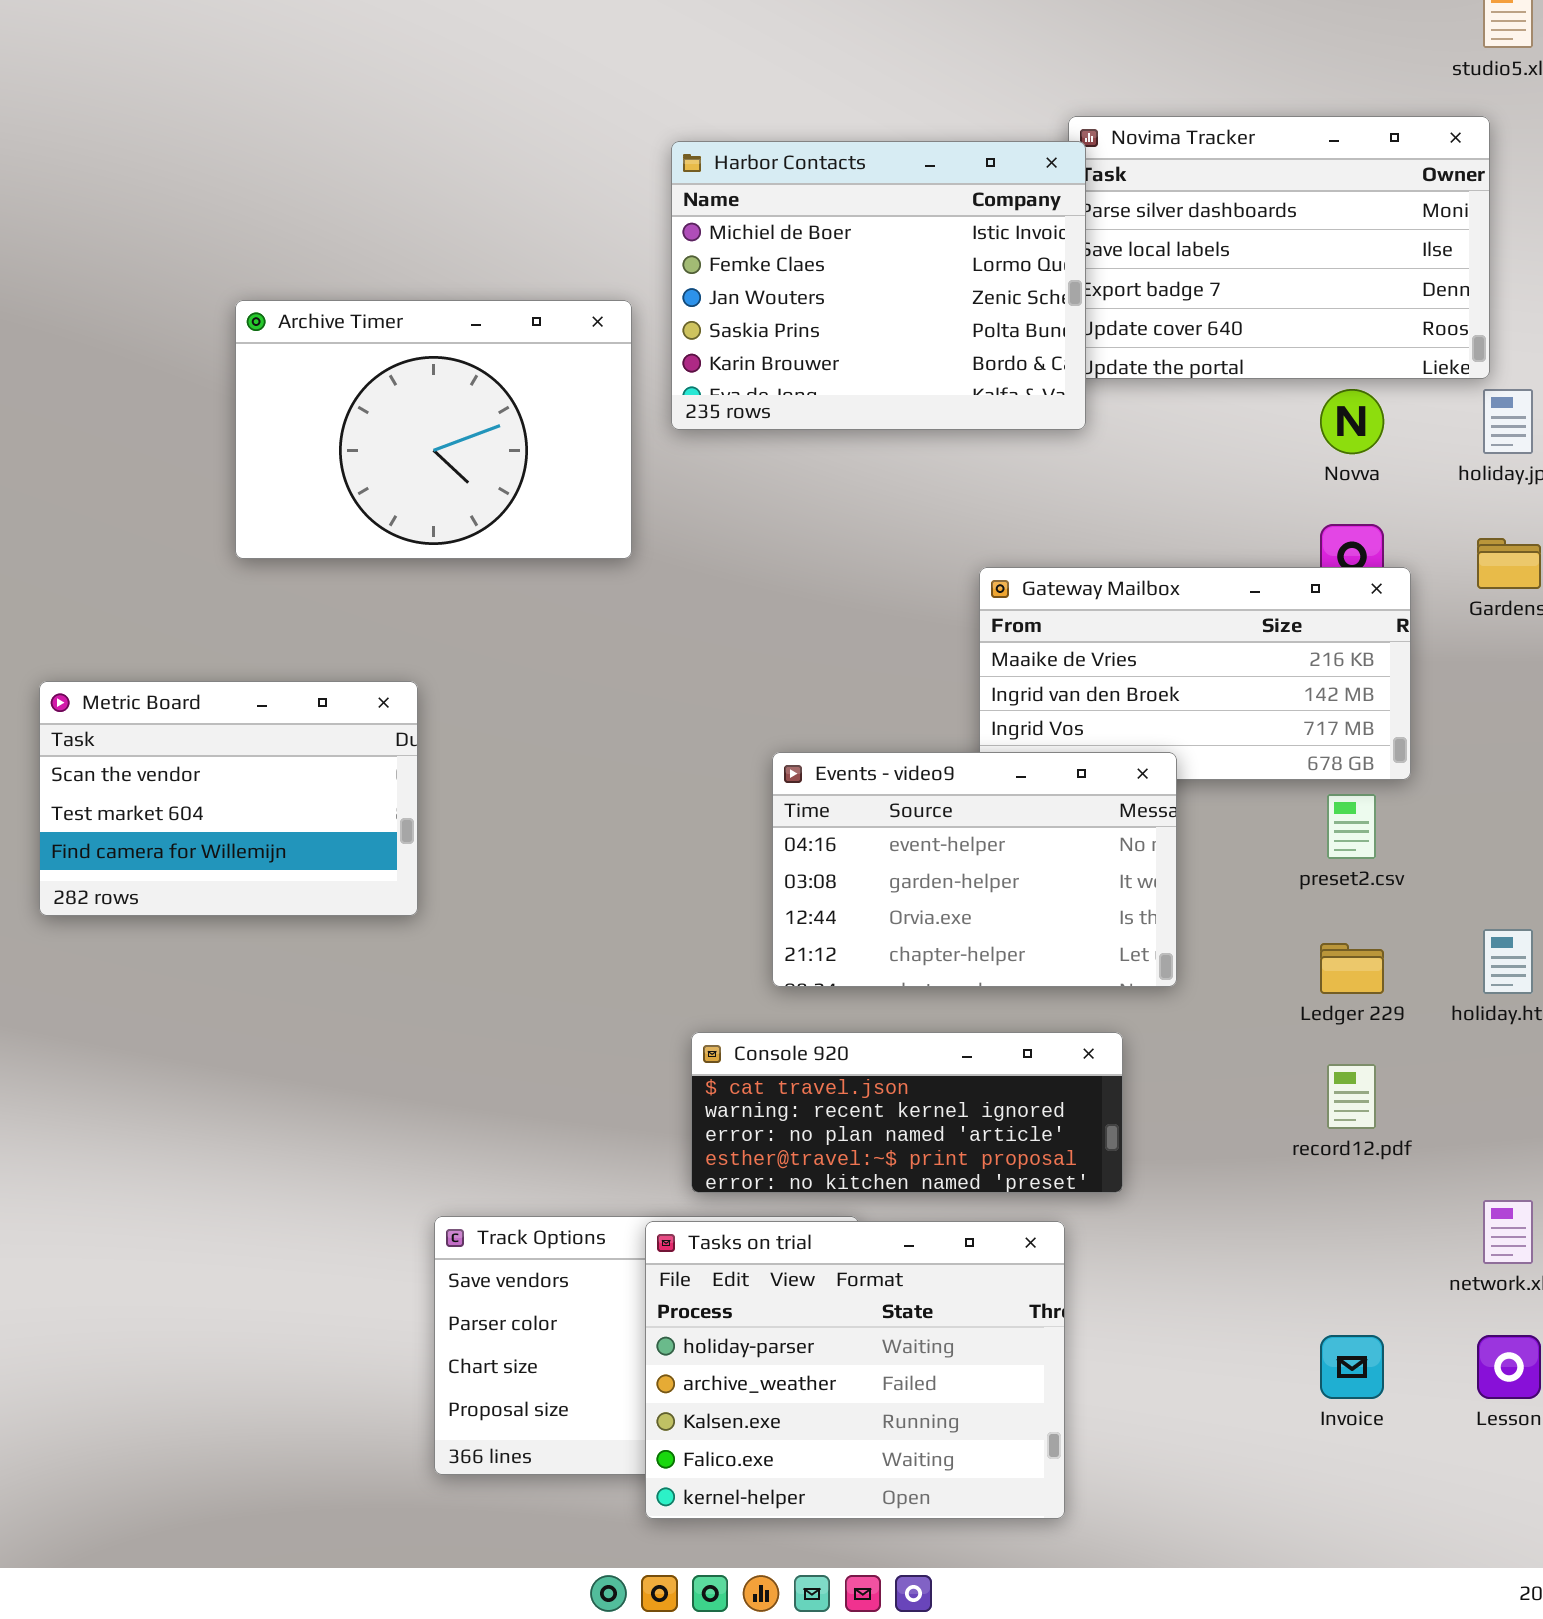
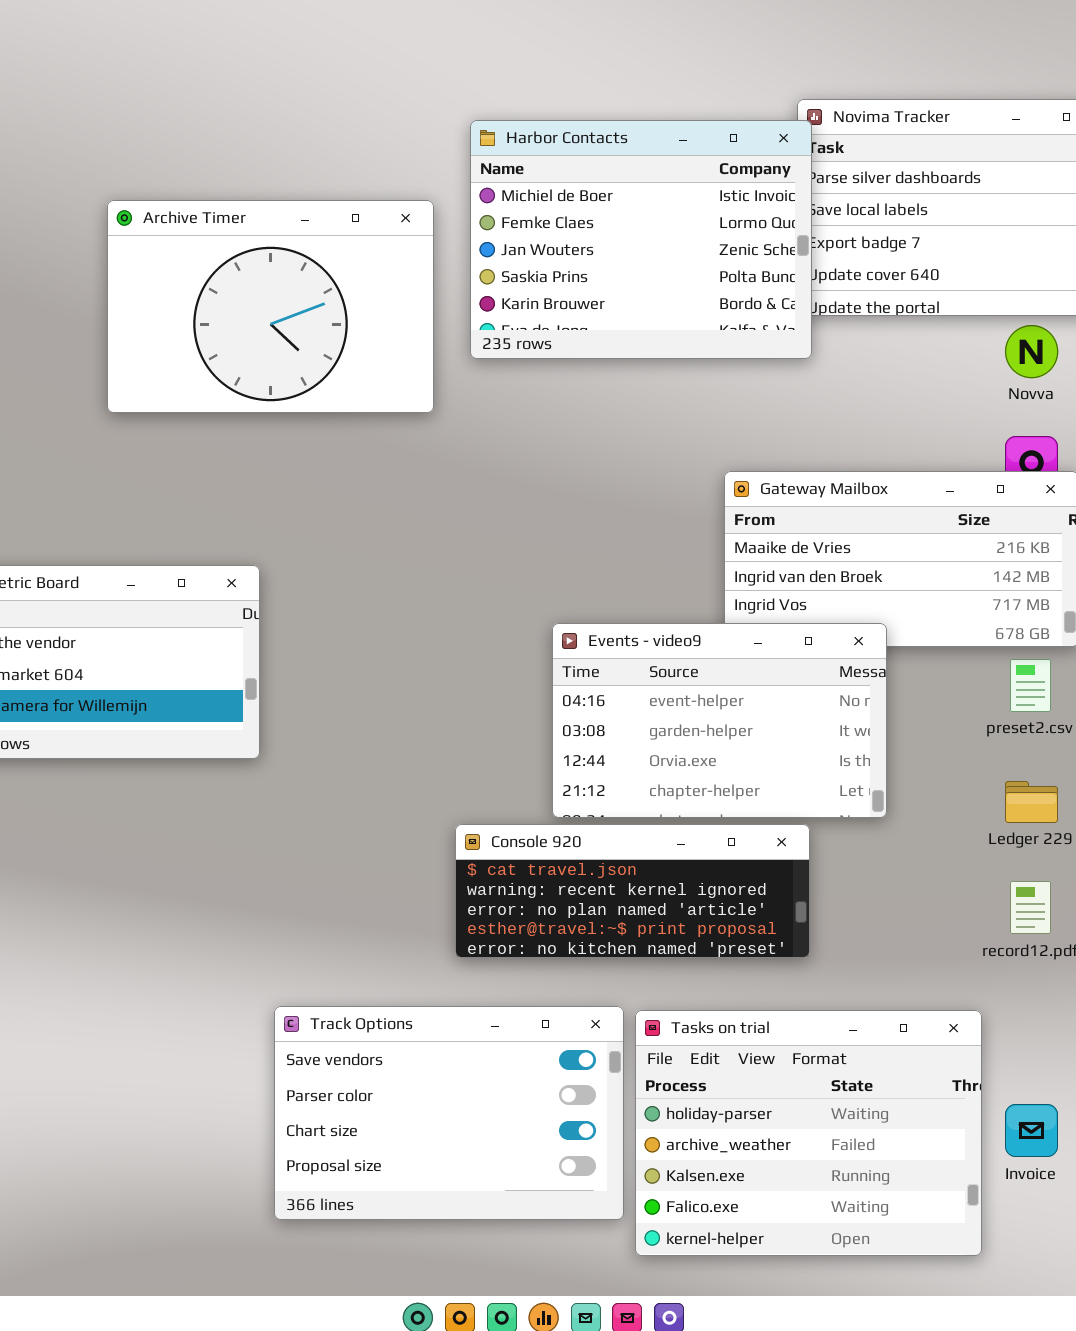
Archive Timer: [235,300,632,559] -> [107,200,434,413], moved
Console 920: [691,1032,1123,1193] -> [455,824,810,958], moved
Tasks on trial: [645,1221,1065,1519] -> [635,1010,982,1256], moved

